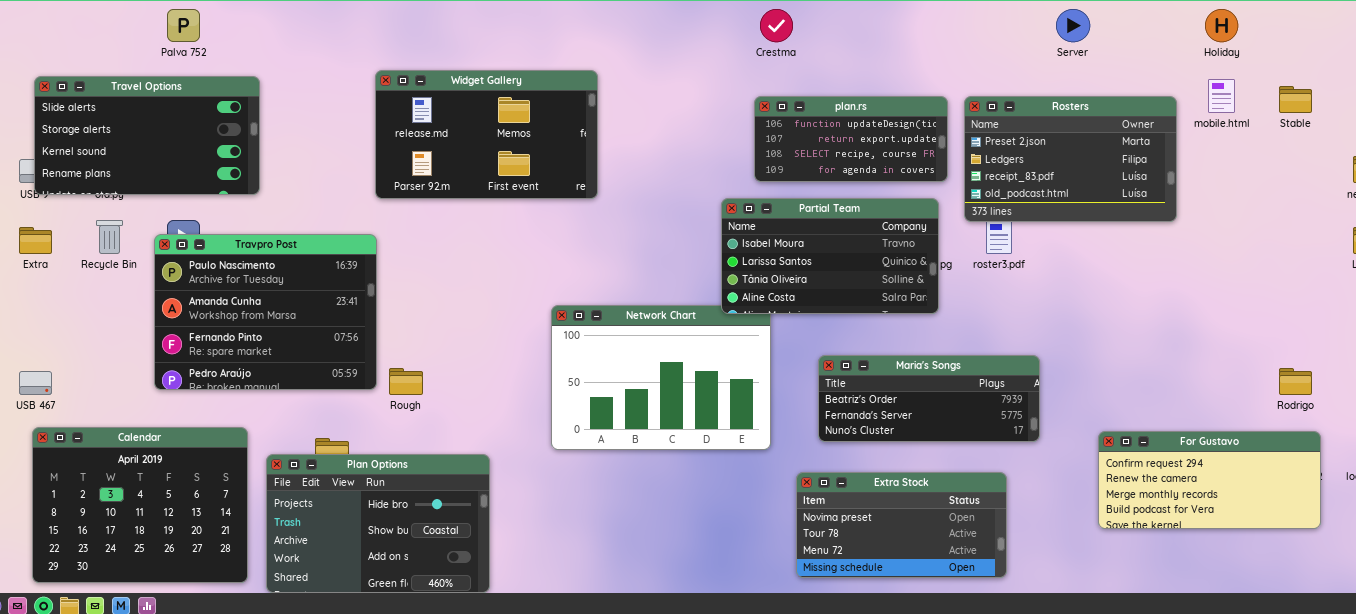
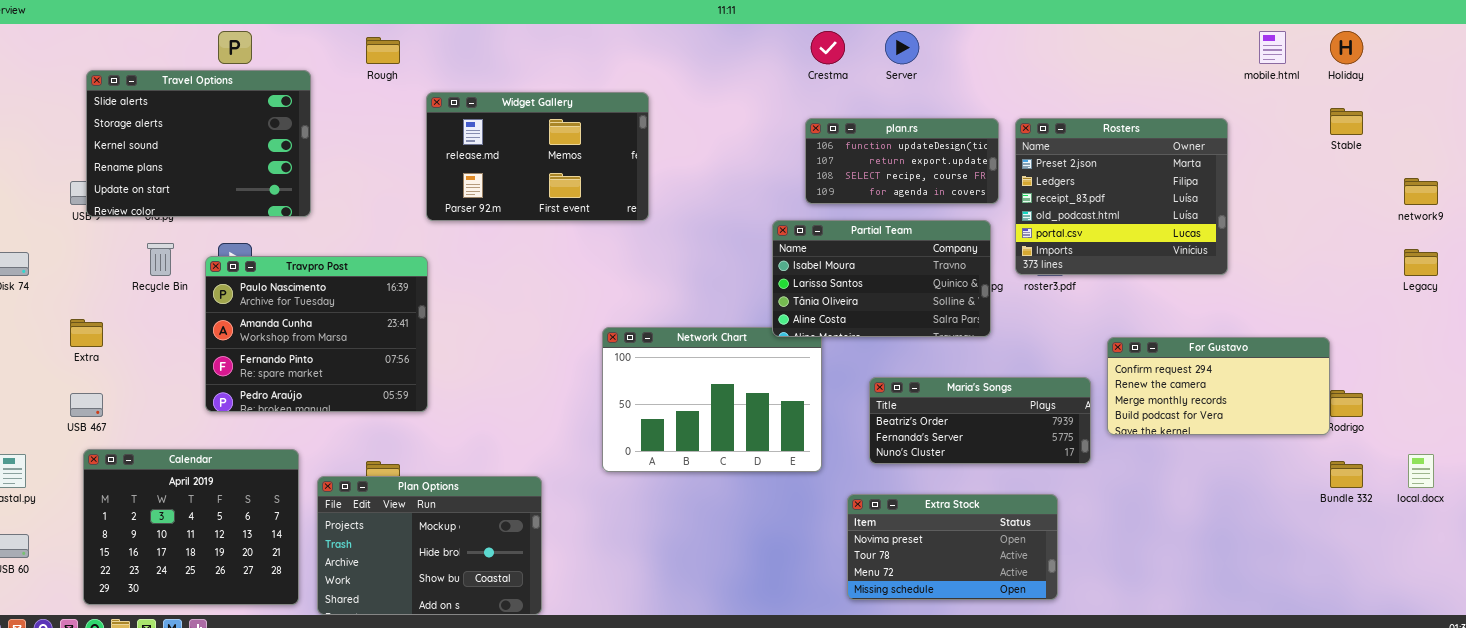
Server: [1056,9,1090,42] -> [885,31,919,64], moved
Holiday: [1205,9,1238,42] -> [1330,31,1363,64], moved
Travel Options: [34,76,260,195] -> [86,70,311,217], resized
mobile.html: [1208,79,1235,113] -> [1259,31,1286,64], moved
Rosters: [964,96,1177,222] -> [1015,118,1228,275], resized
Extra: [19,227,52,254] -> [70,319,103,347], moved
Rough: [389,368,423,395] -> [366,37,400,64], moved
For Gustavo: [1098,431,1321,529] -> [1107,337,1330,435], moved
Plan Options: [266,454,490,593] -> [317,476,542,615], scrolled up 1 row

